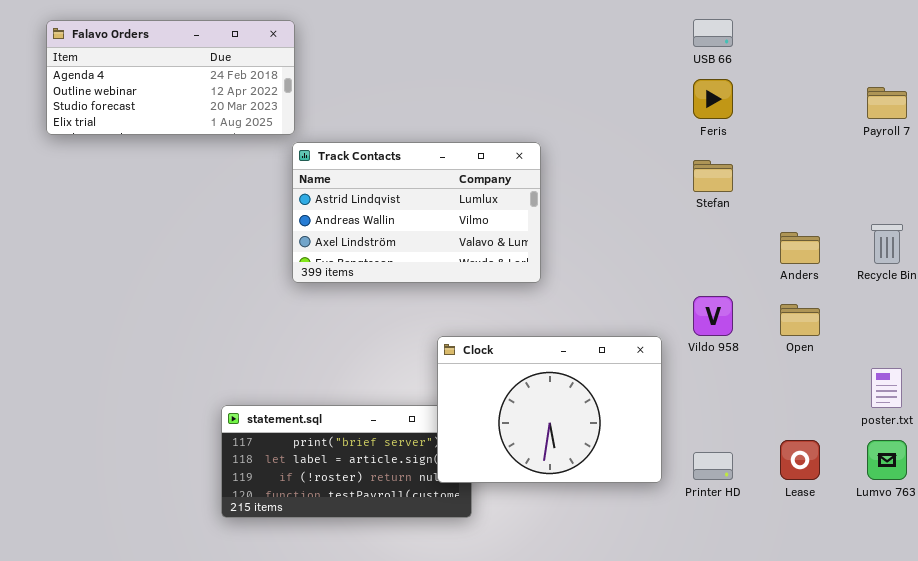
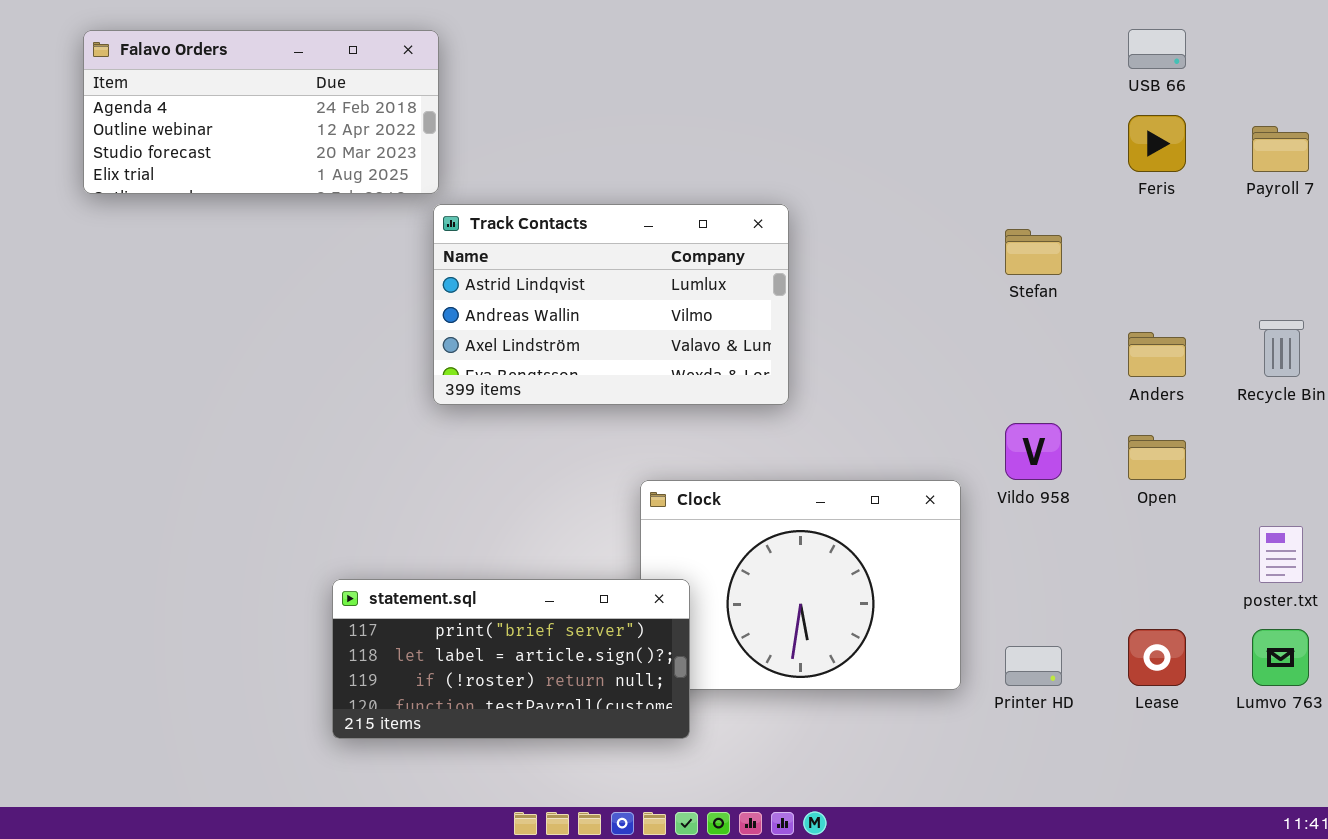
USB 66: [693,19,733,47] -> [1128,29,1186,69], moved
Feris: [693,79,733,119] -> [1128,115,1186,172], moved
statement.sql: [221,405,472,518] -> [332,579,690,739], raised

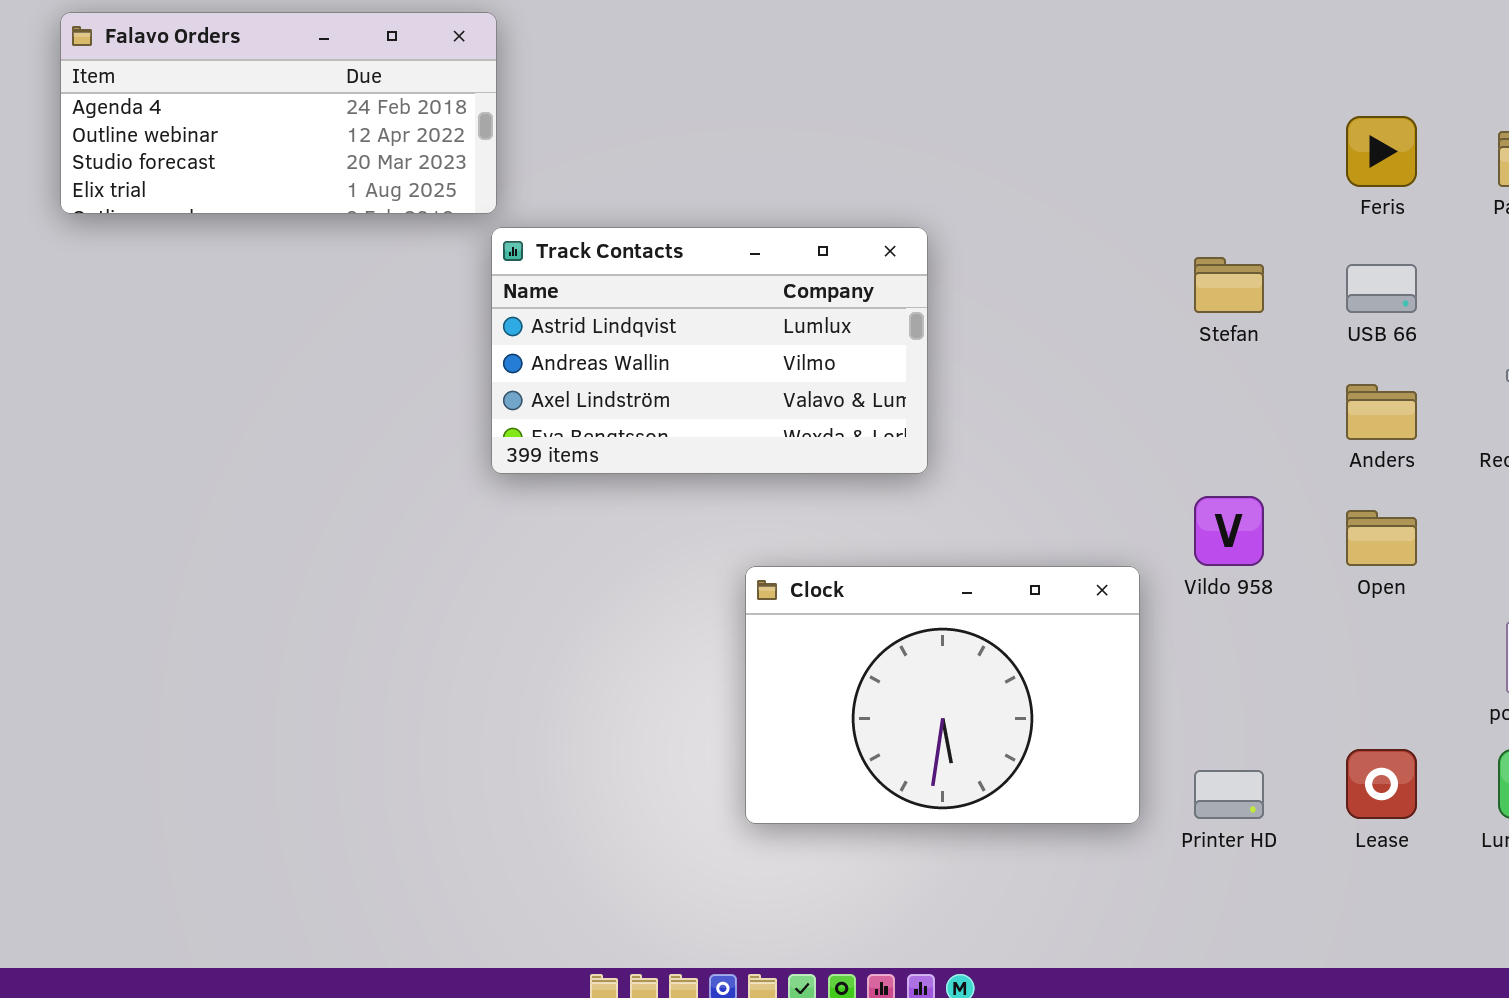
USB 66: [1128,29,1186,69] -> [1346,264,1417,313], moved
statement.sql: [332,579,690,739] -> none, closed

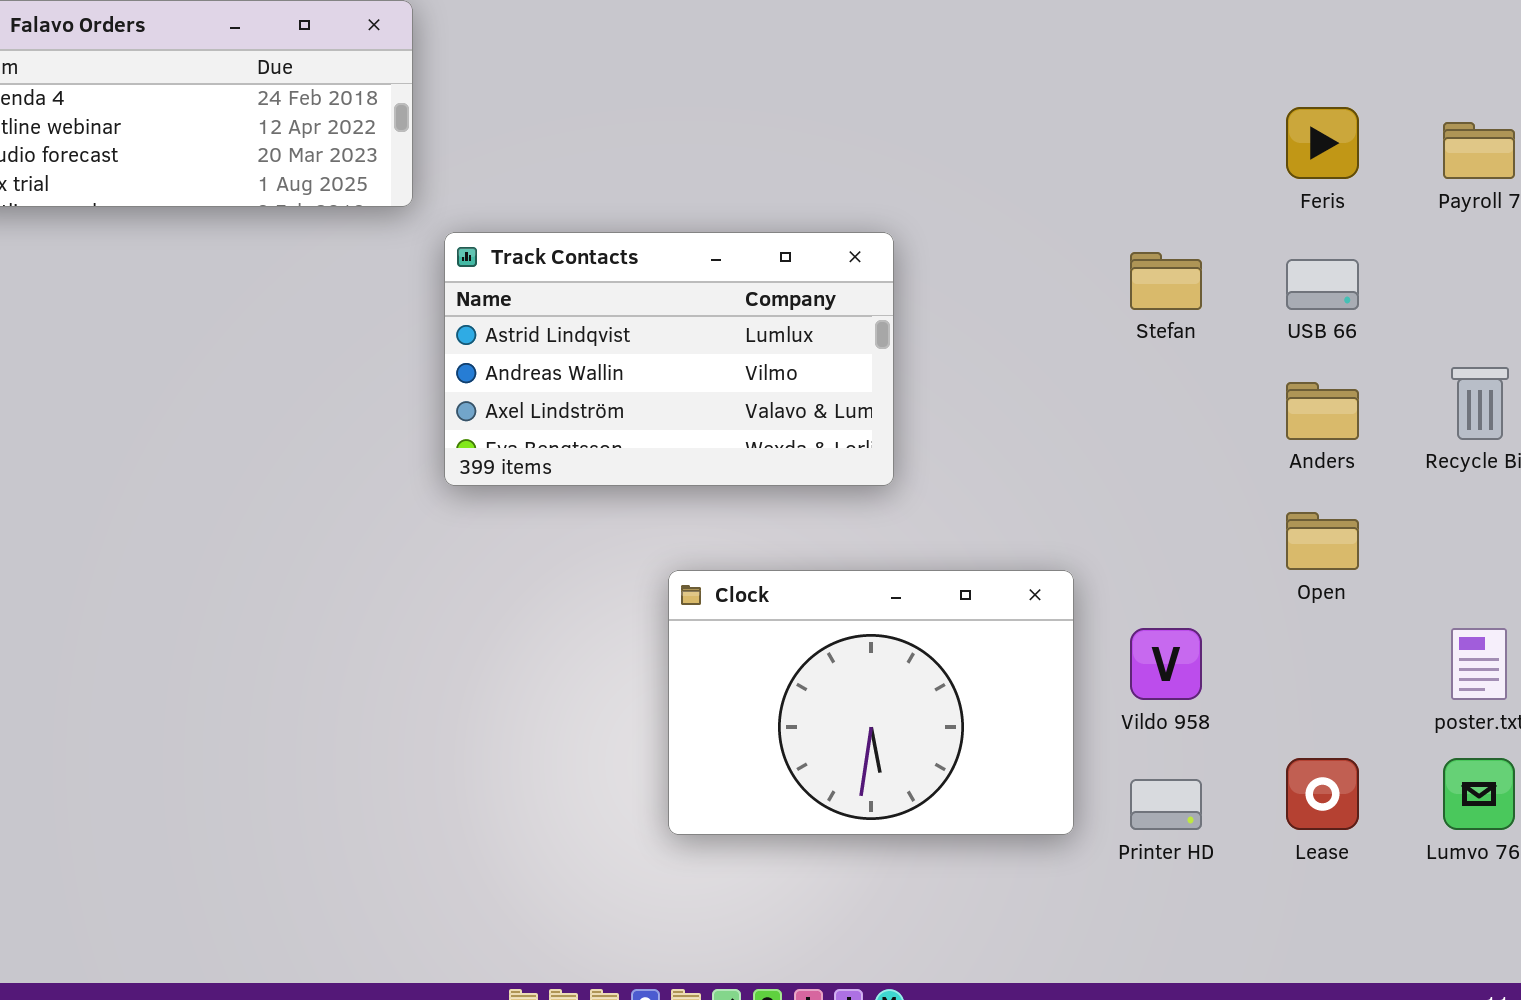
Track Contacts: [491,227,928,474] -> [444,232,894,486], moved
Vildo 958: [1194,496,1264,566] -> [1130,628,1202,700], moved

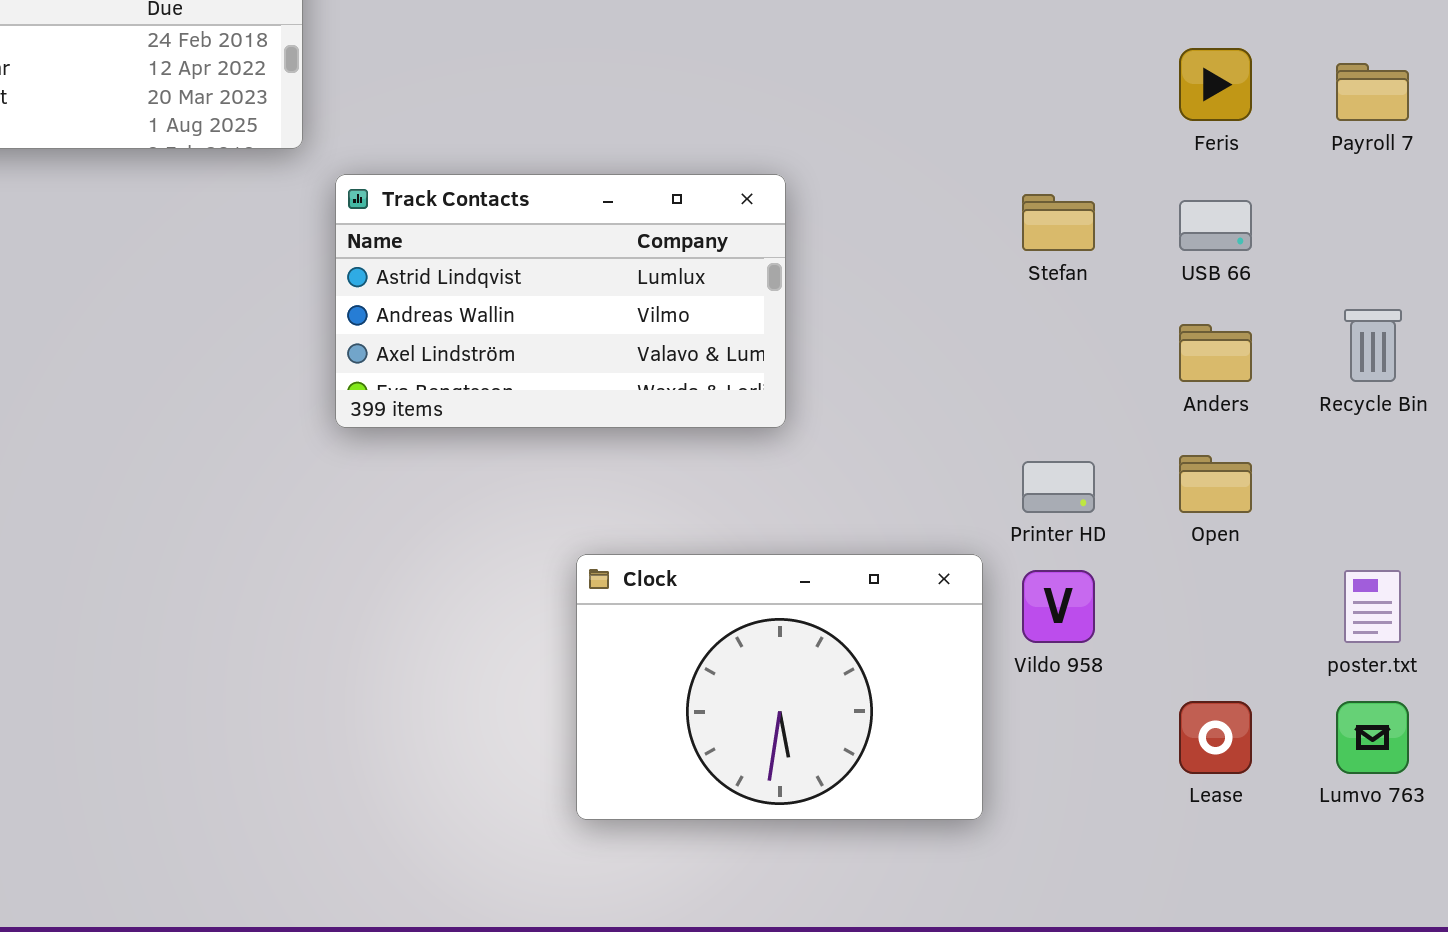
Clock: [668,570,1074,835] -> [576,554,983,820], moved
Printer HD: [1130,779,1202,830] -> [1022,461,1095,513], moved

